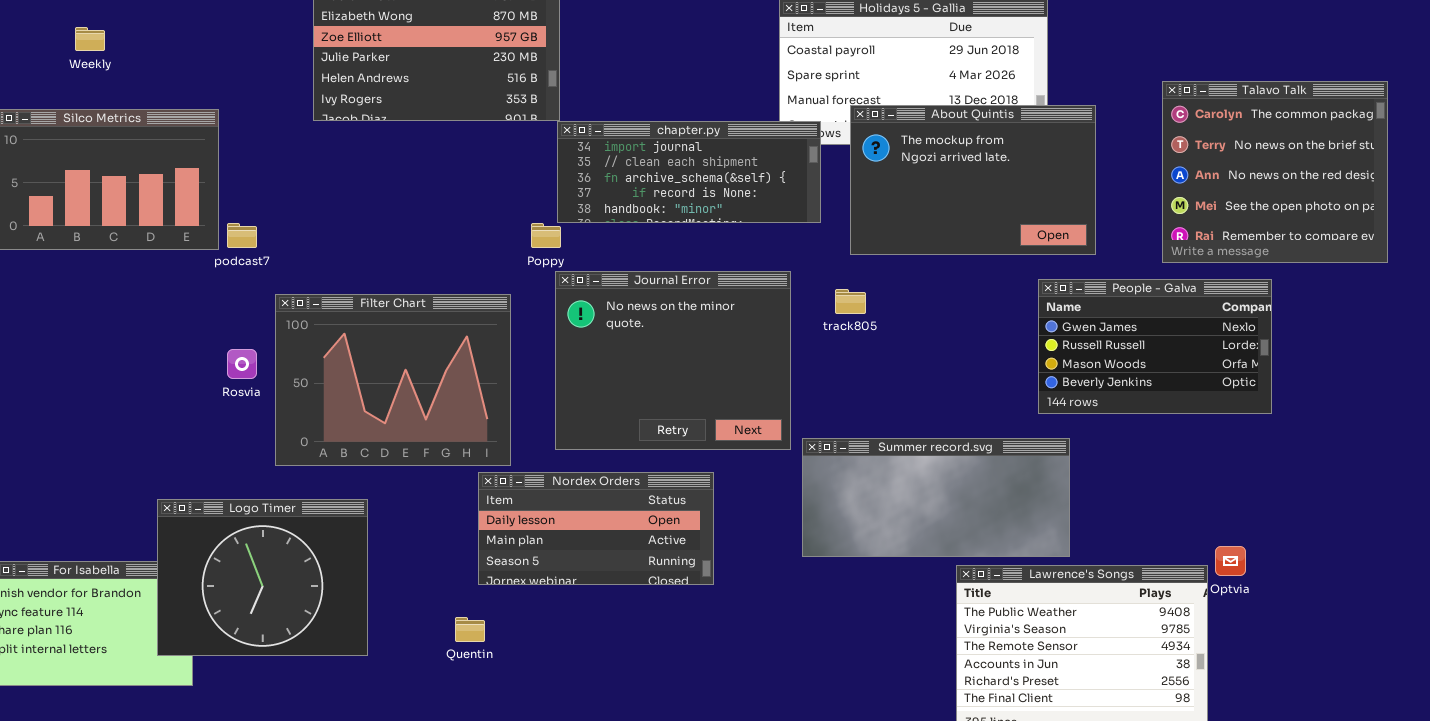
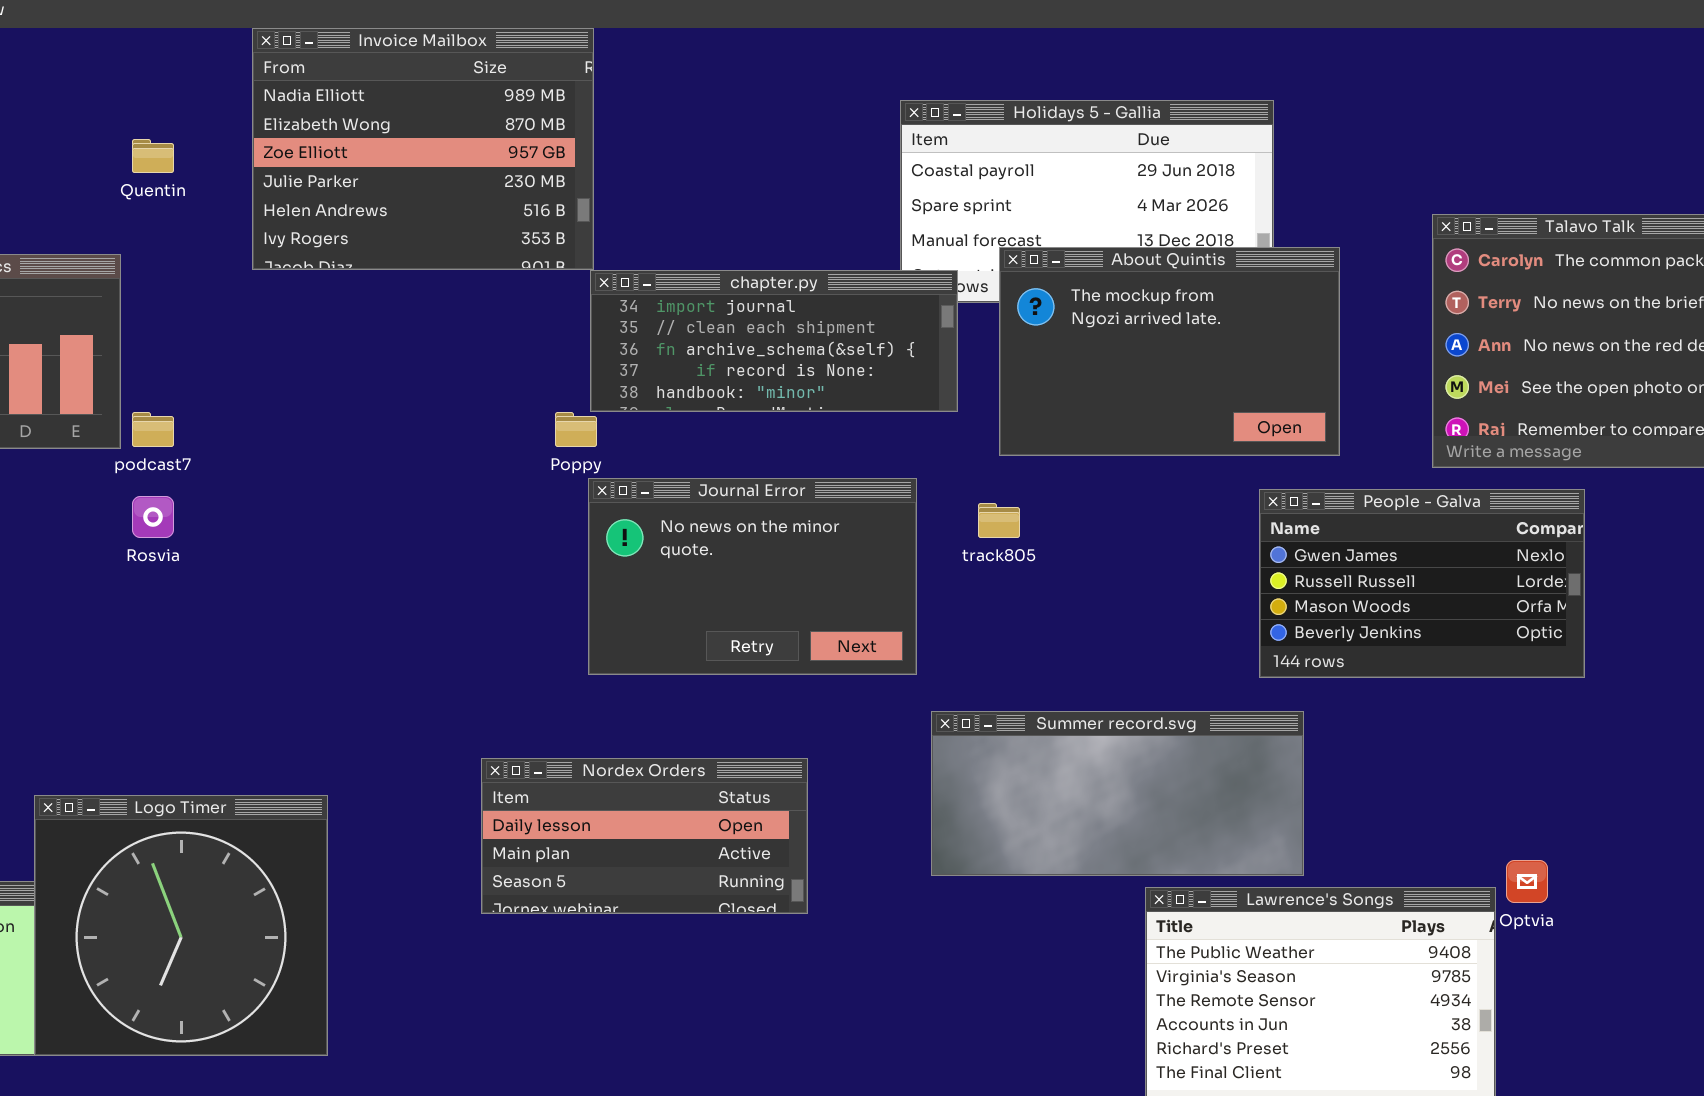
Journal Error: [555,271,791,450] -> [588,478,917,675], resized
Filter Chart: [275,294,511,466] -> none, closed
Rosvia: [227,349,257,379] -> [132,496,174,538], moved
Logo Timer: [157,499,368,656] -> [34,795,328,1056], resized
Quentin: [455,617,485,642] -> [132,139,174,173], moved

